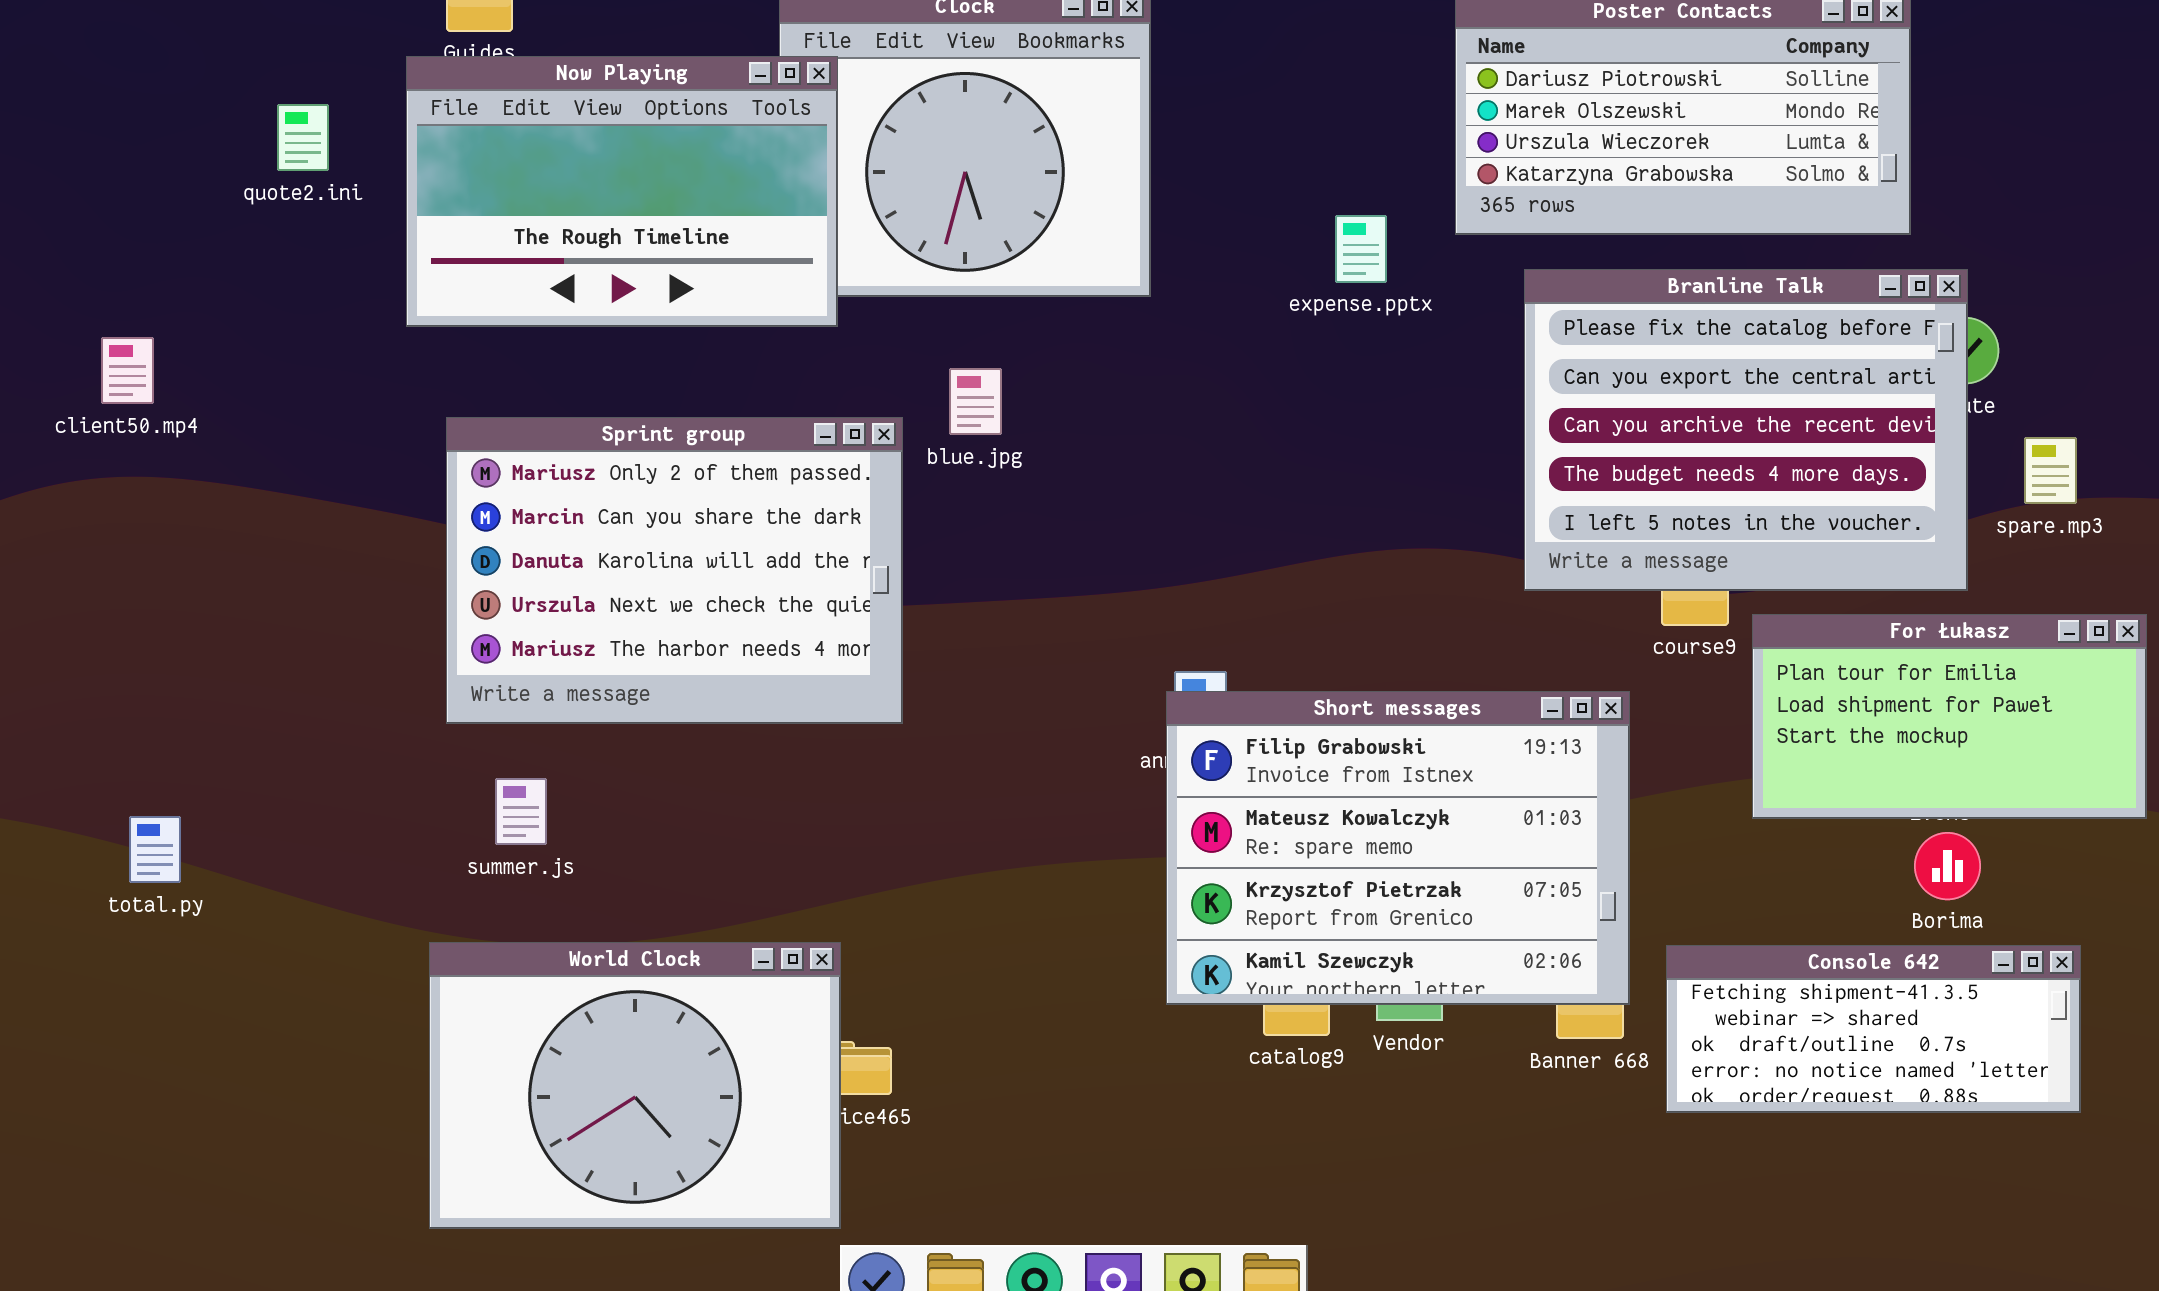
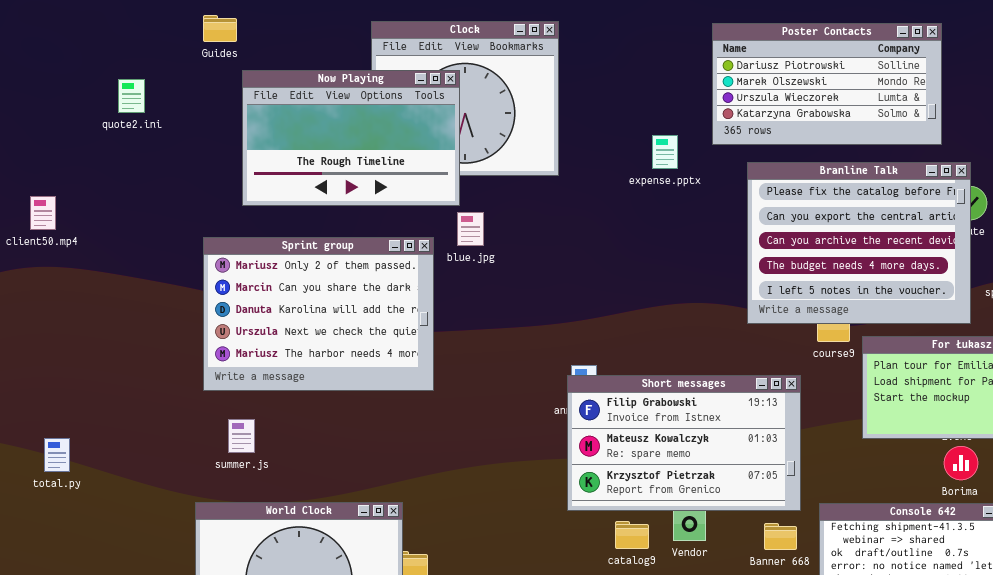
Now Playing: [406,56,838,327] -> [242,70,460,206], moved
Short messages: [1166,691,1630,1005] -> [567,375,801,511], resized

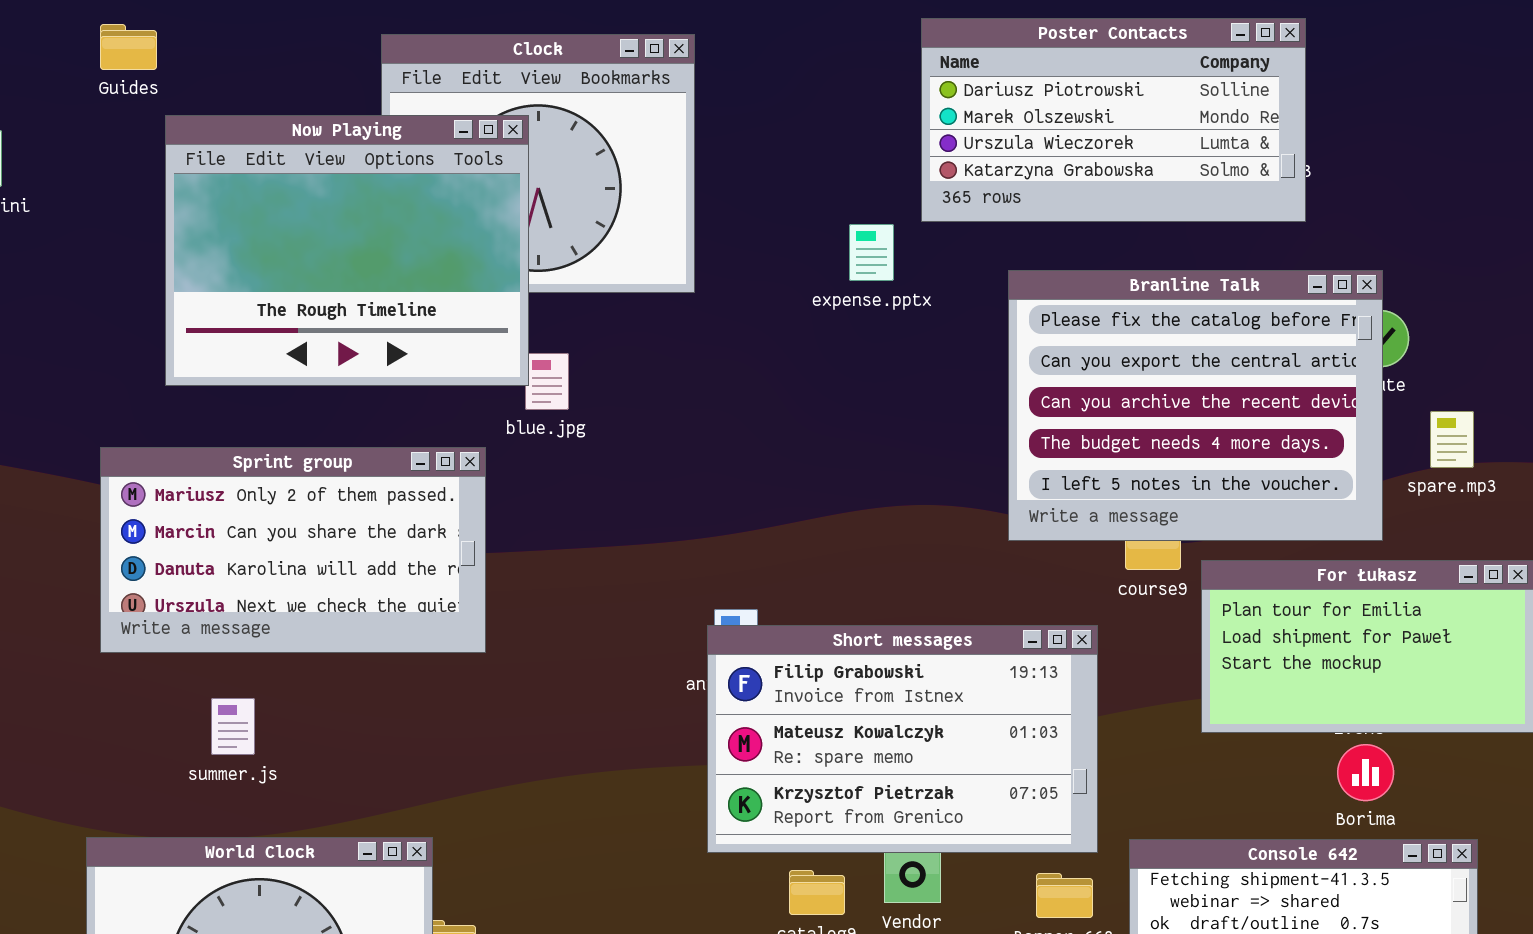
Poster Contacts: [712,23,942,145] -> [921,18,1306,222], moved
Now Playing: [242,70,460,206] -> [165,115,529,386], resized
Sprint group: [203,237,434,391] -> [100,447,486,653], resized
summer.js: [228,419,255,453] -> [211,698,255,755], moved

